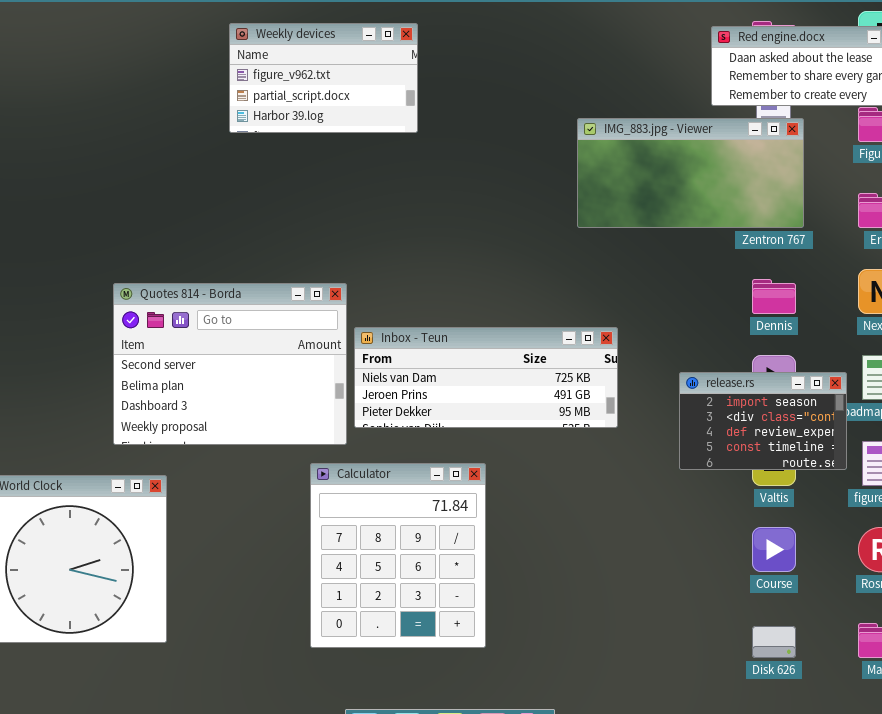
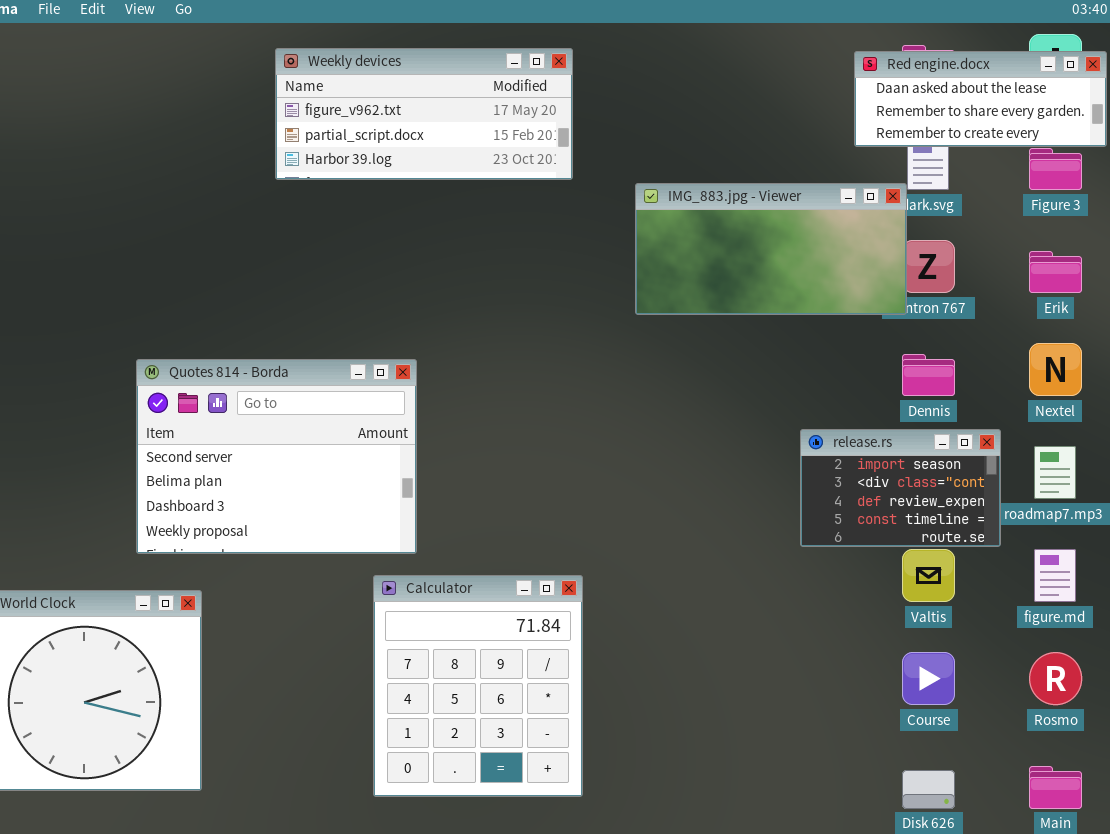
Weekly devices: [229,23,418,133] -> [275,48,573,180], resized
IMG_883.jpg - Viewer: [577,118,804,228] -> [635,183,907,315], moved
Inbox - Teun: [354,327,618,428] -> none, closed
release.rs: [679,372,847,470] -> [800,429,1001,547], moved

